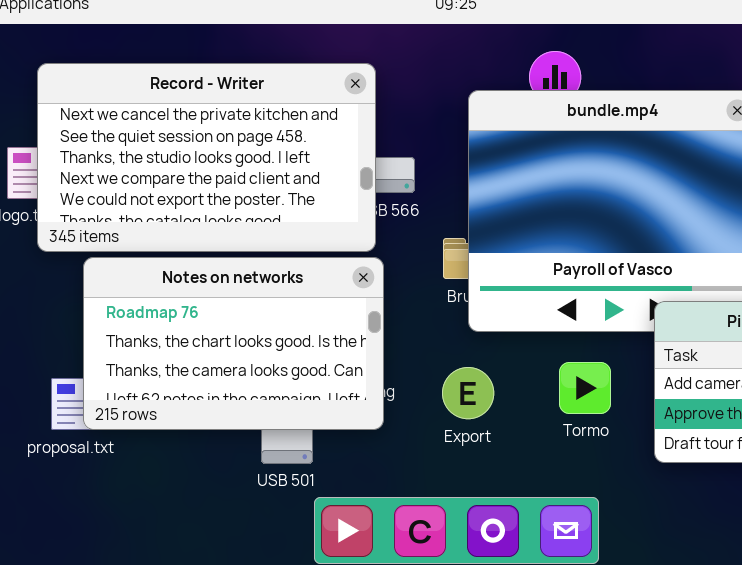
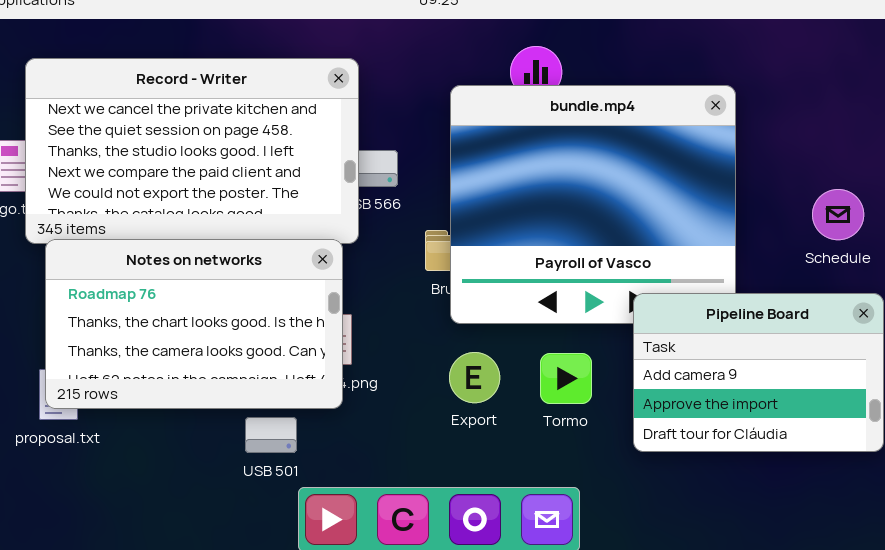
Notes on networks: [83,257,384,430] -> [45,239,343,409], moved
Export: [442,367,494,419] -> [449,352,500,403], moved

